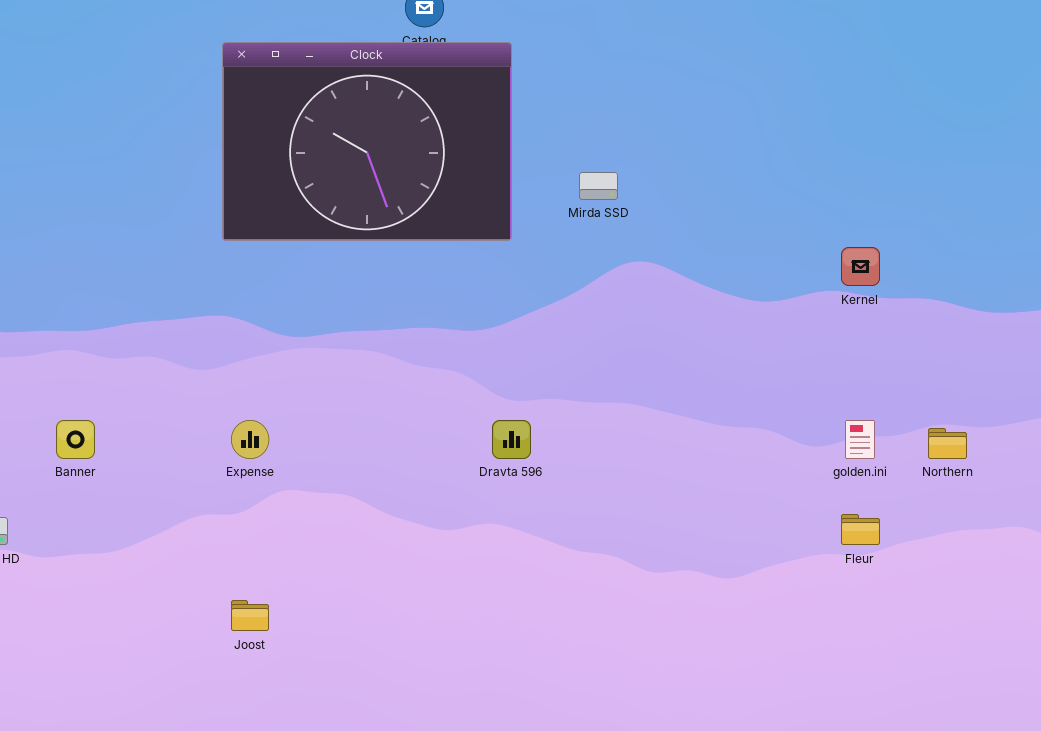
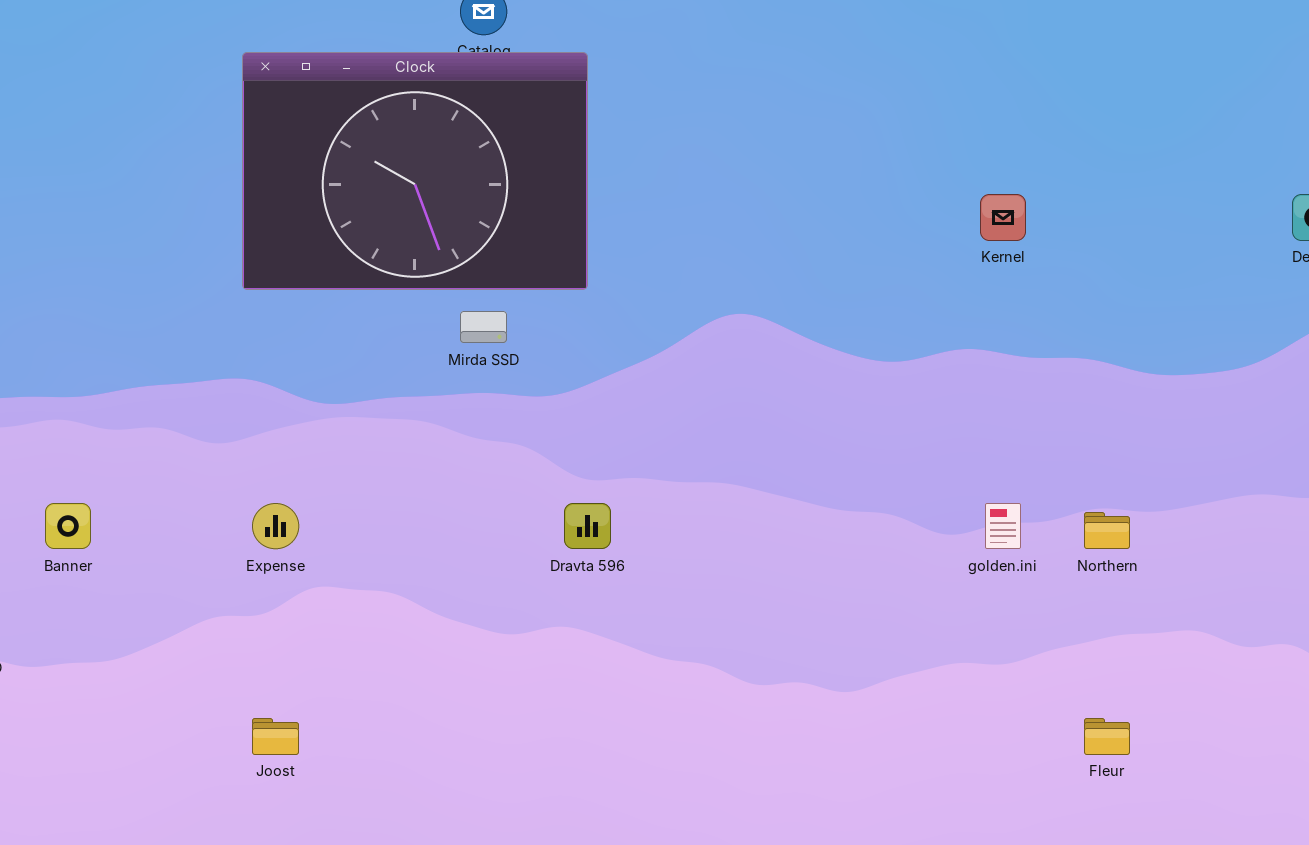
Mirda SSD: [579,172,618,200] -> [460,311,507,343], moved
Kernel: [841,247,880,286] -> [980,194,1026,241], moved
Fleur: [841,514,880,545] -> [1084,718,1130,755], moved

